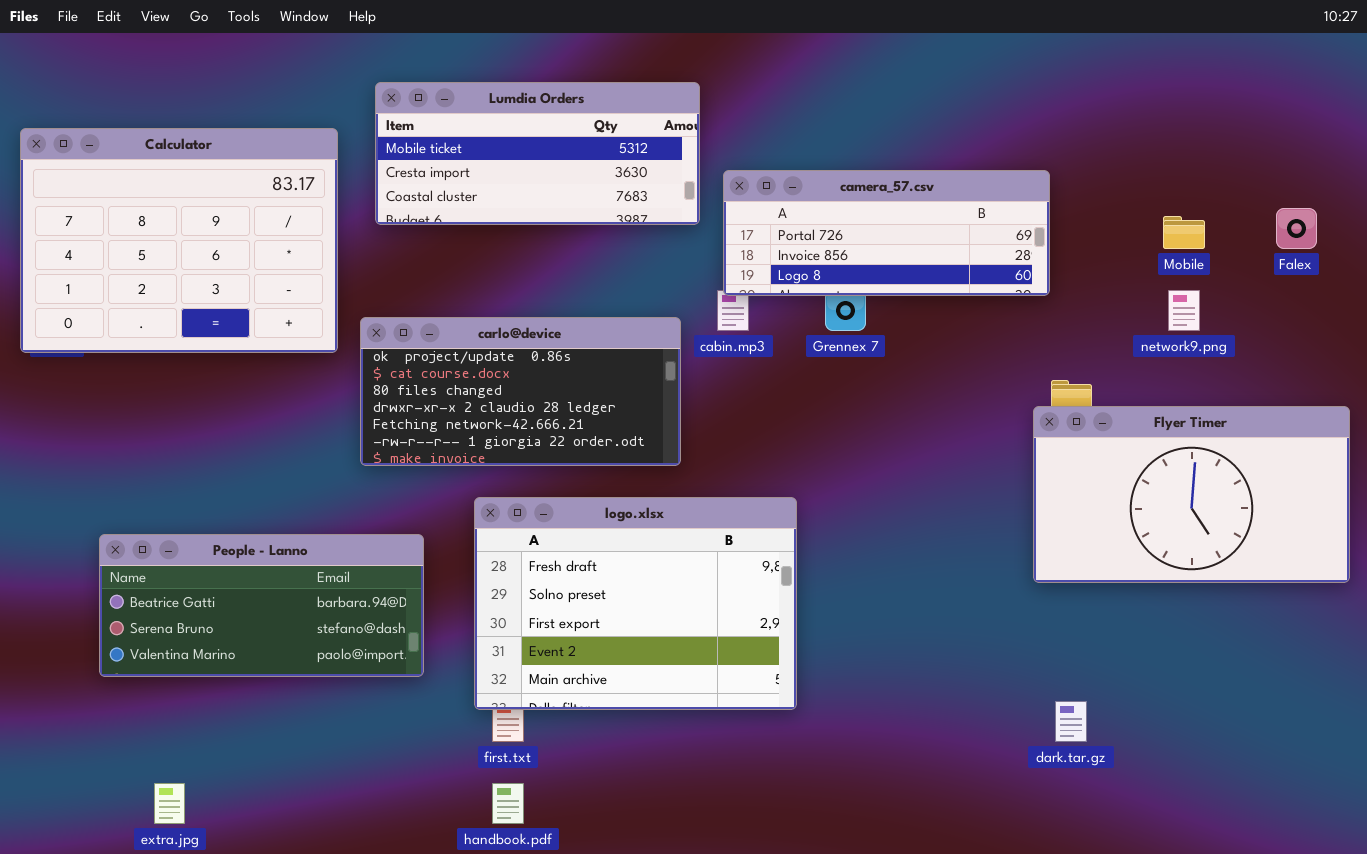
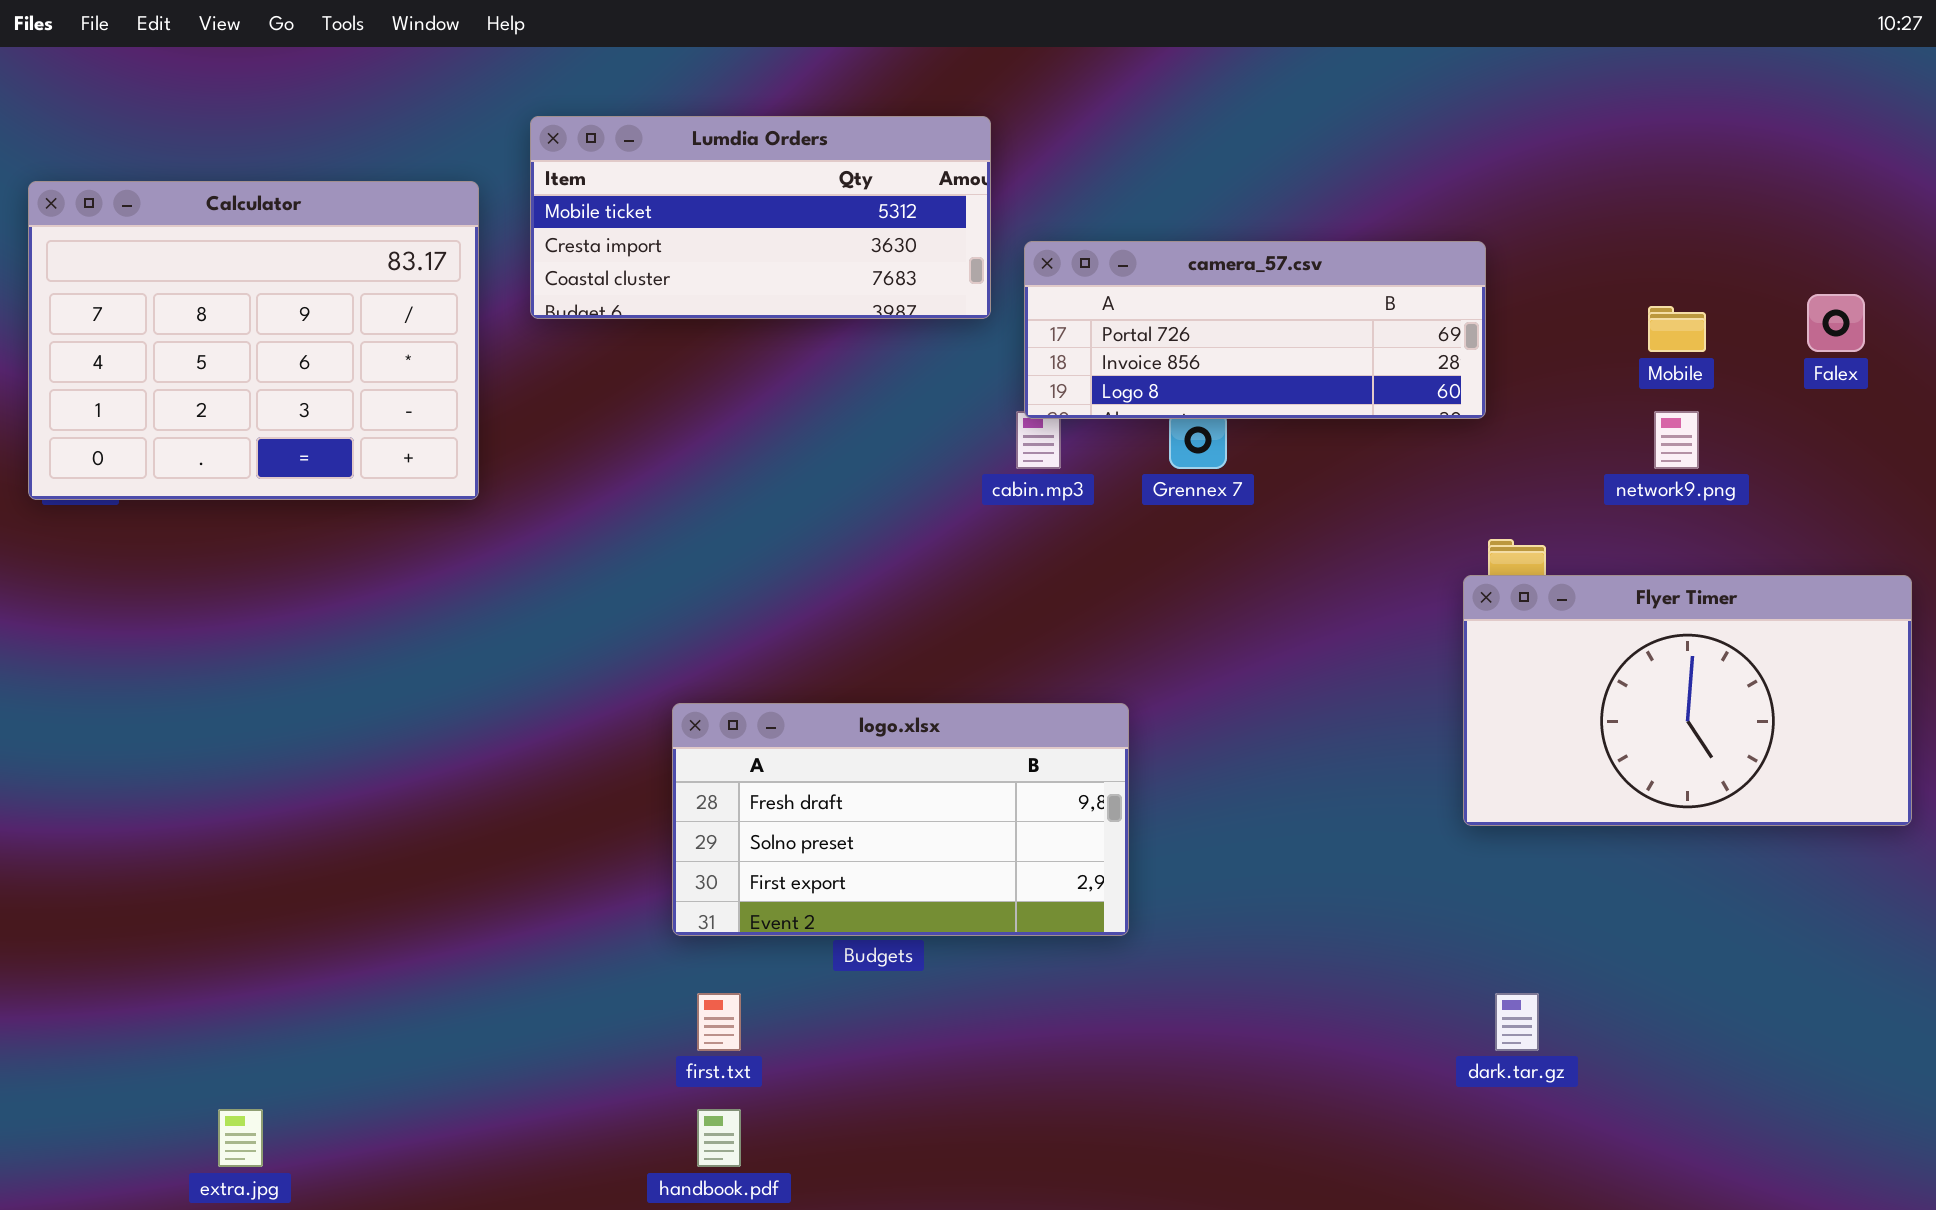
carlo@device: [360,317,681,466] -> none, closed
logo.xlsx: [474,497,797,710] -> [672,703,1129,936], resized
People - Lanno: [99,534,424,677] -> none, closed

